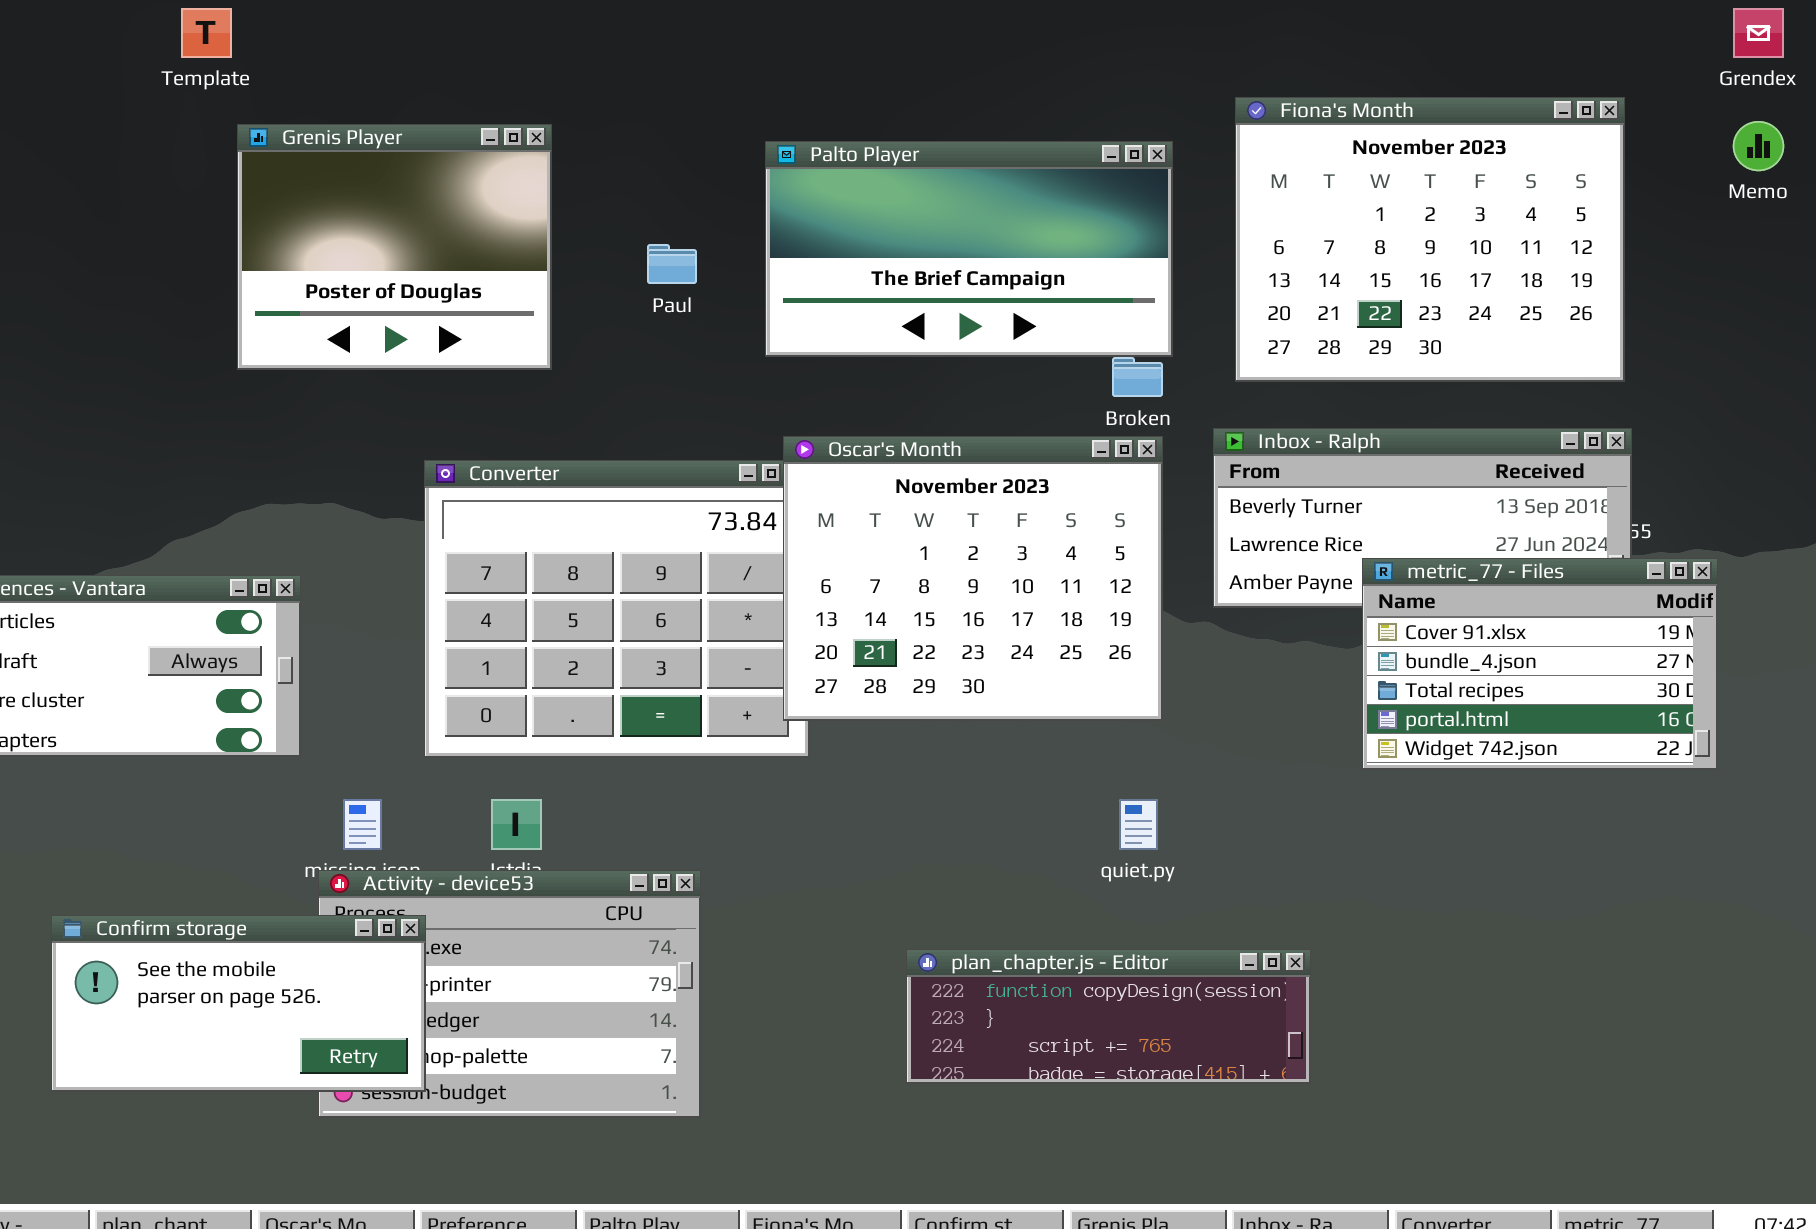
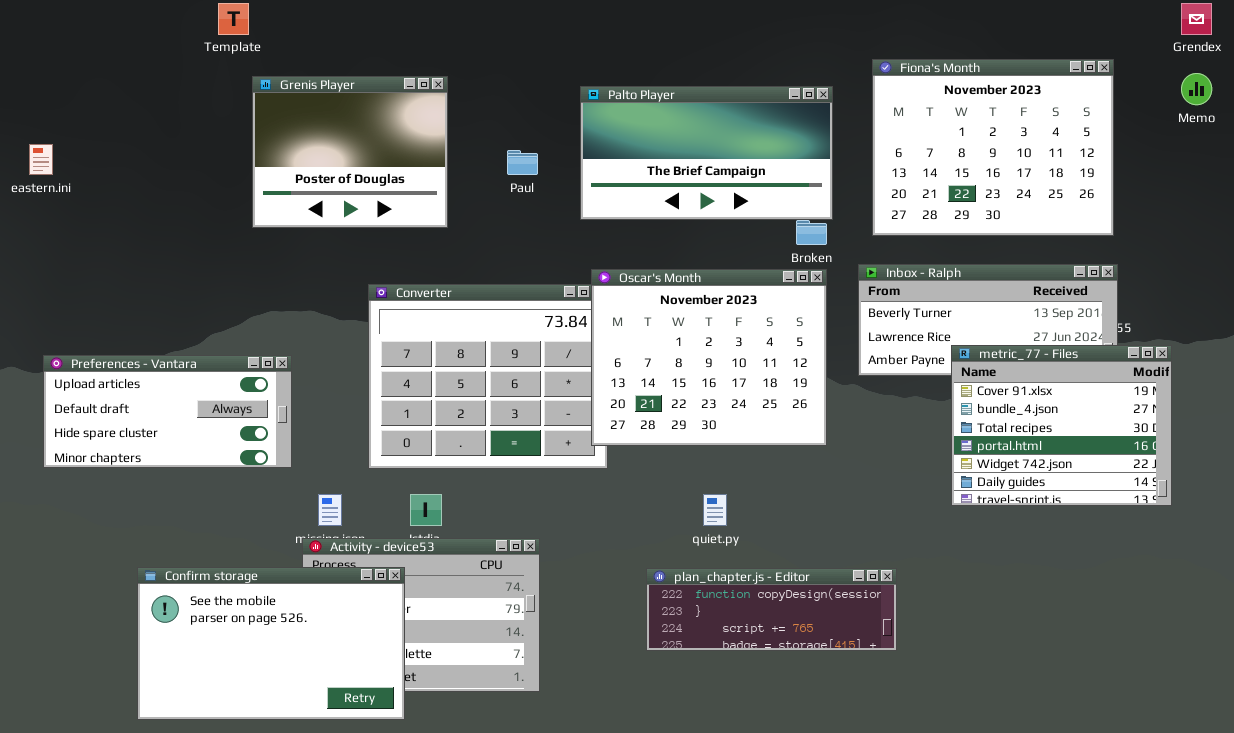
metric_77 - Files: [1362,558,1718,770] -> [951,345,1172,506], resized
quiet.py: [1119,799,1158,850] -> [703,494,727,526], moved
Confirm storage: [51,915,426,1092] -> [137,567,405,720], resized
plan_chapter.js - Editor: [906,949,1311,1084] -> [646,568,897,651], moved

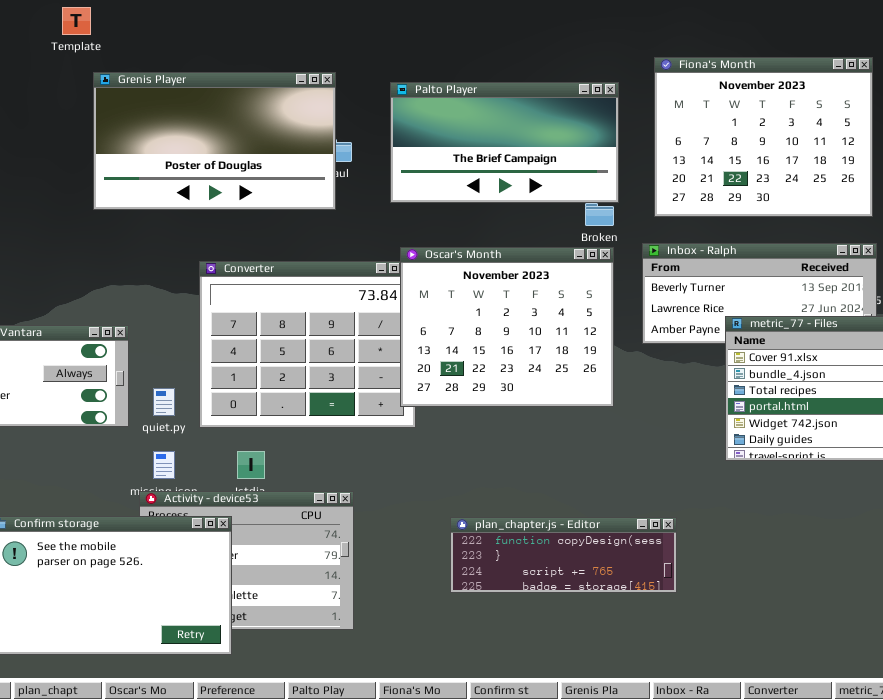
Grenis Player: [252,76,448,228] -> [93,72,336,210], resized
quiet.py: [703,494,727,526] -> [153,388,175,416], moved

